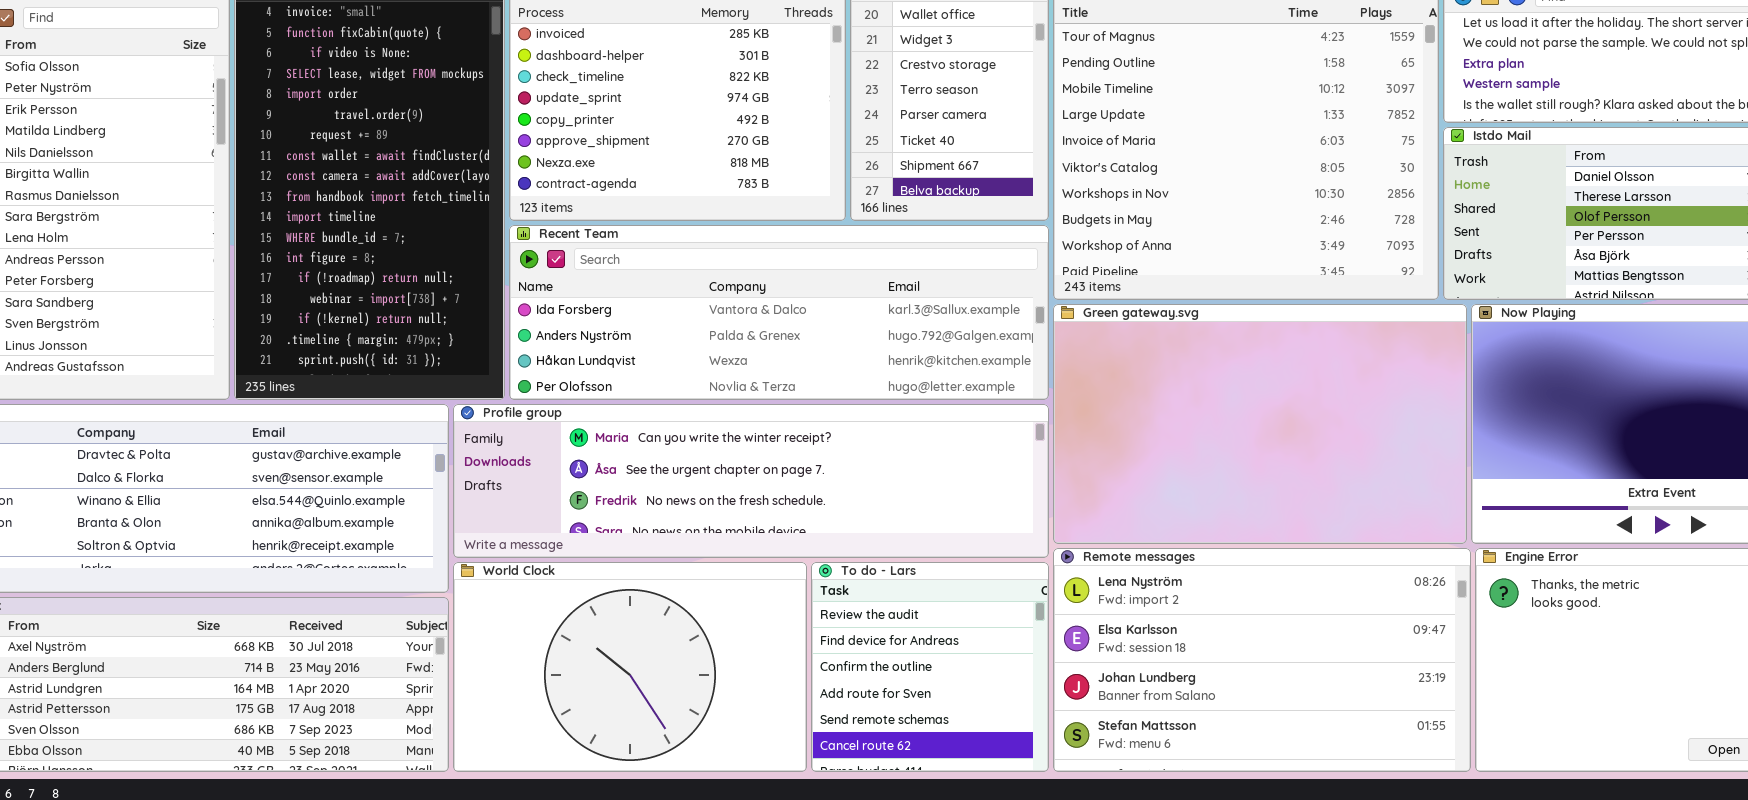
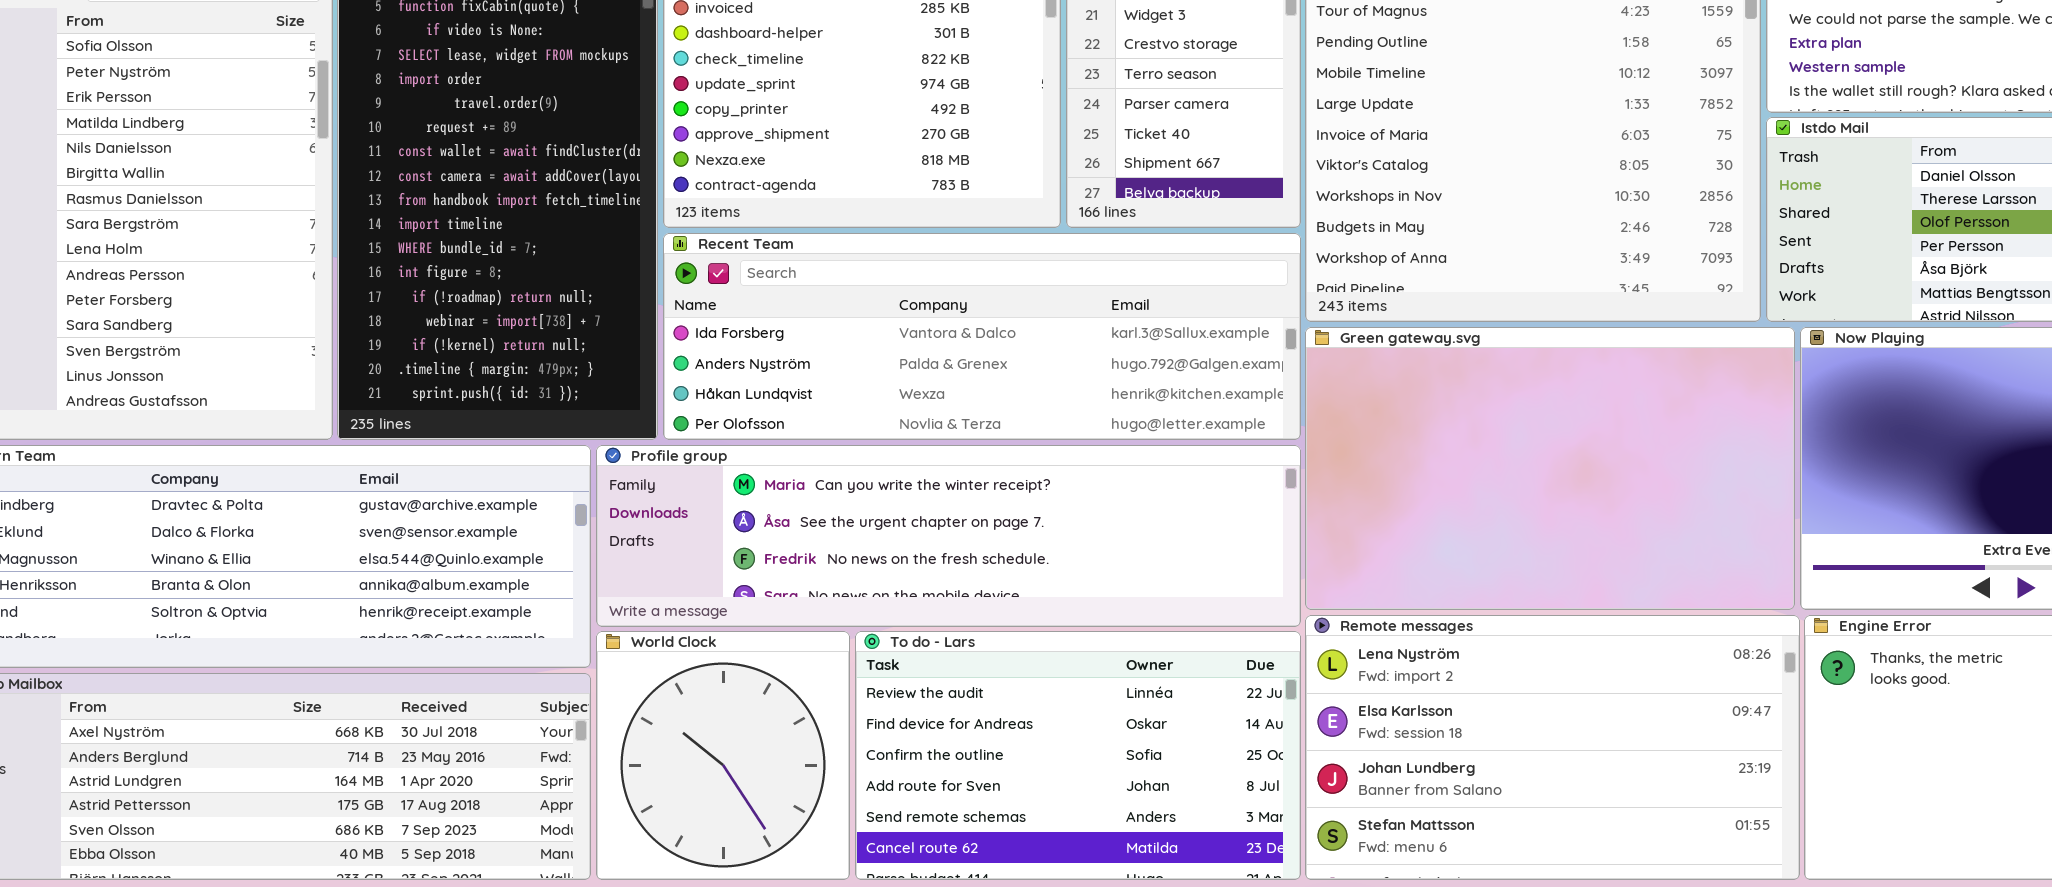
World Clock: [453,562,807,772] -> [596,631,850,880], resized
To do - Lars: [811,562,1049,772] -> [855,631,1301,880], resized

